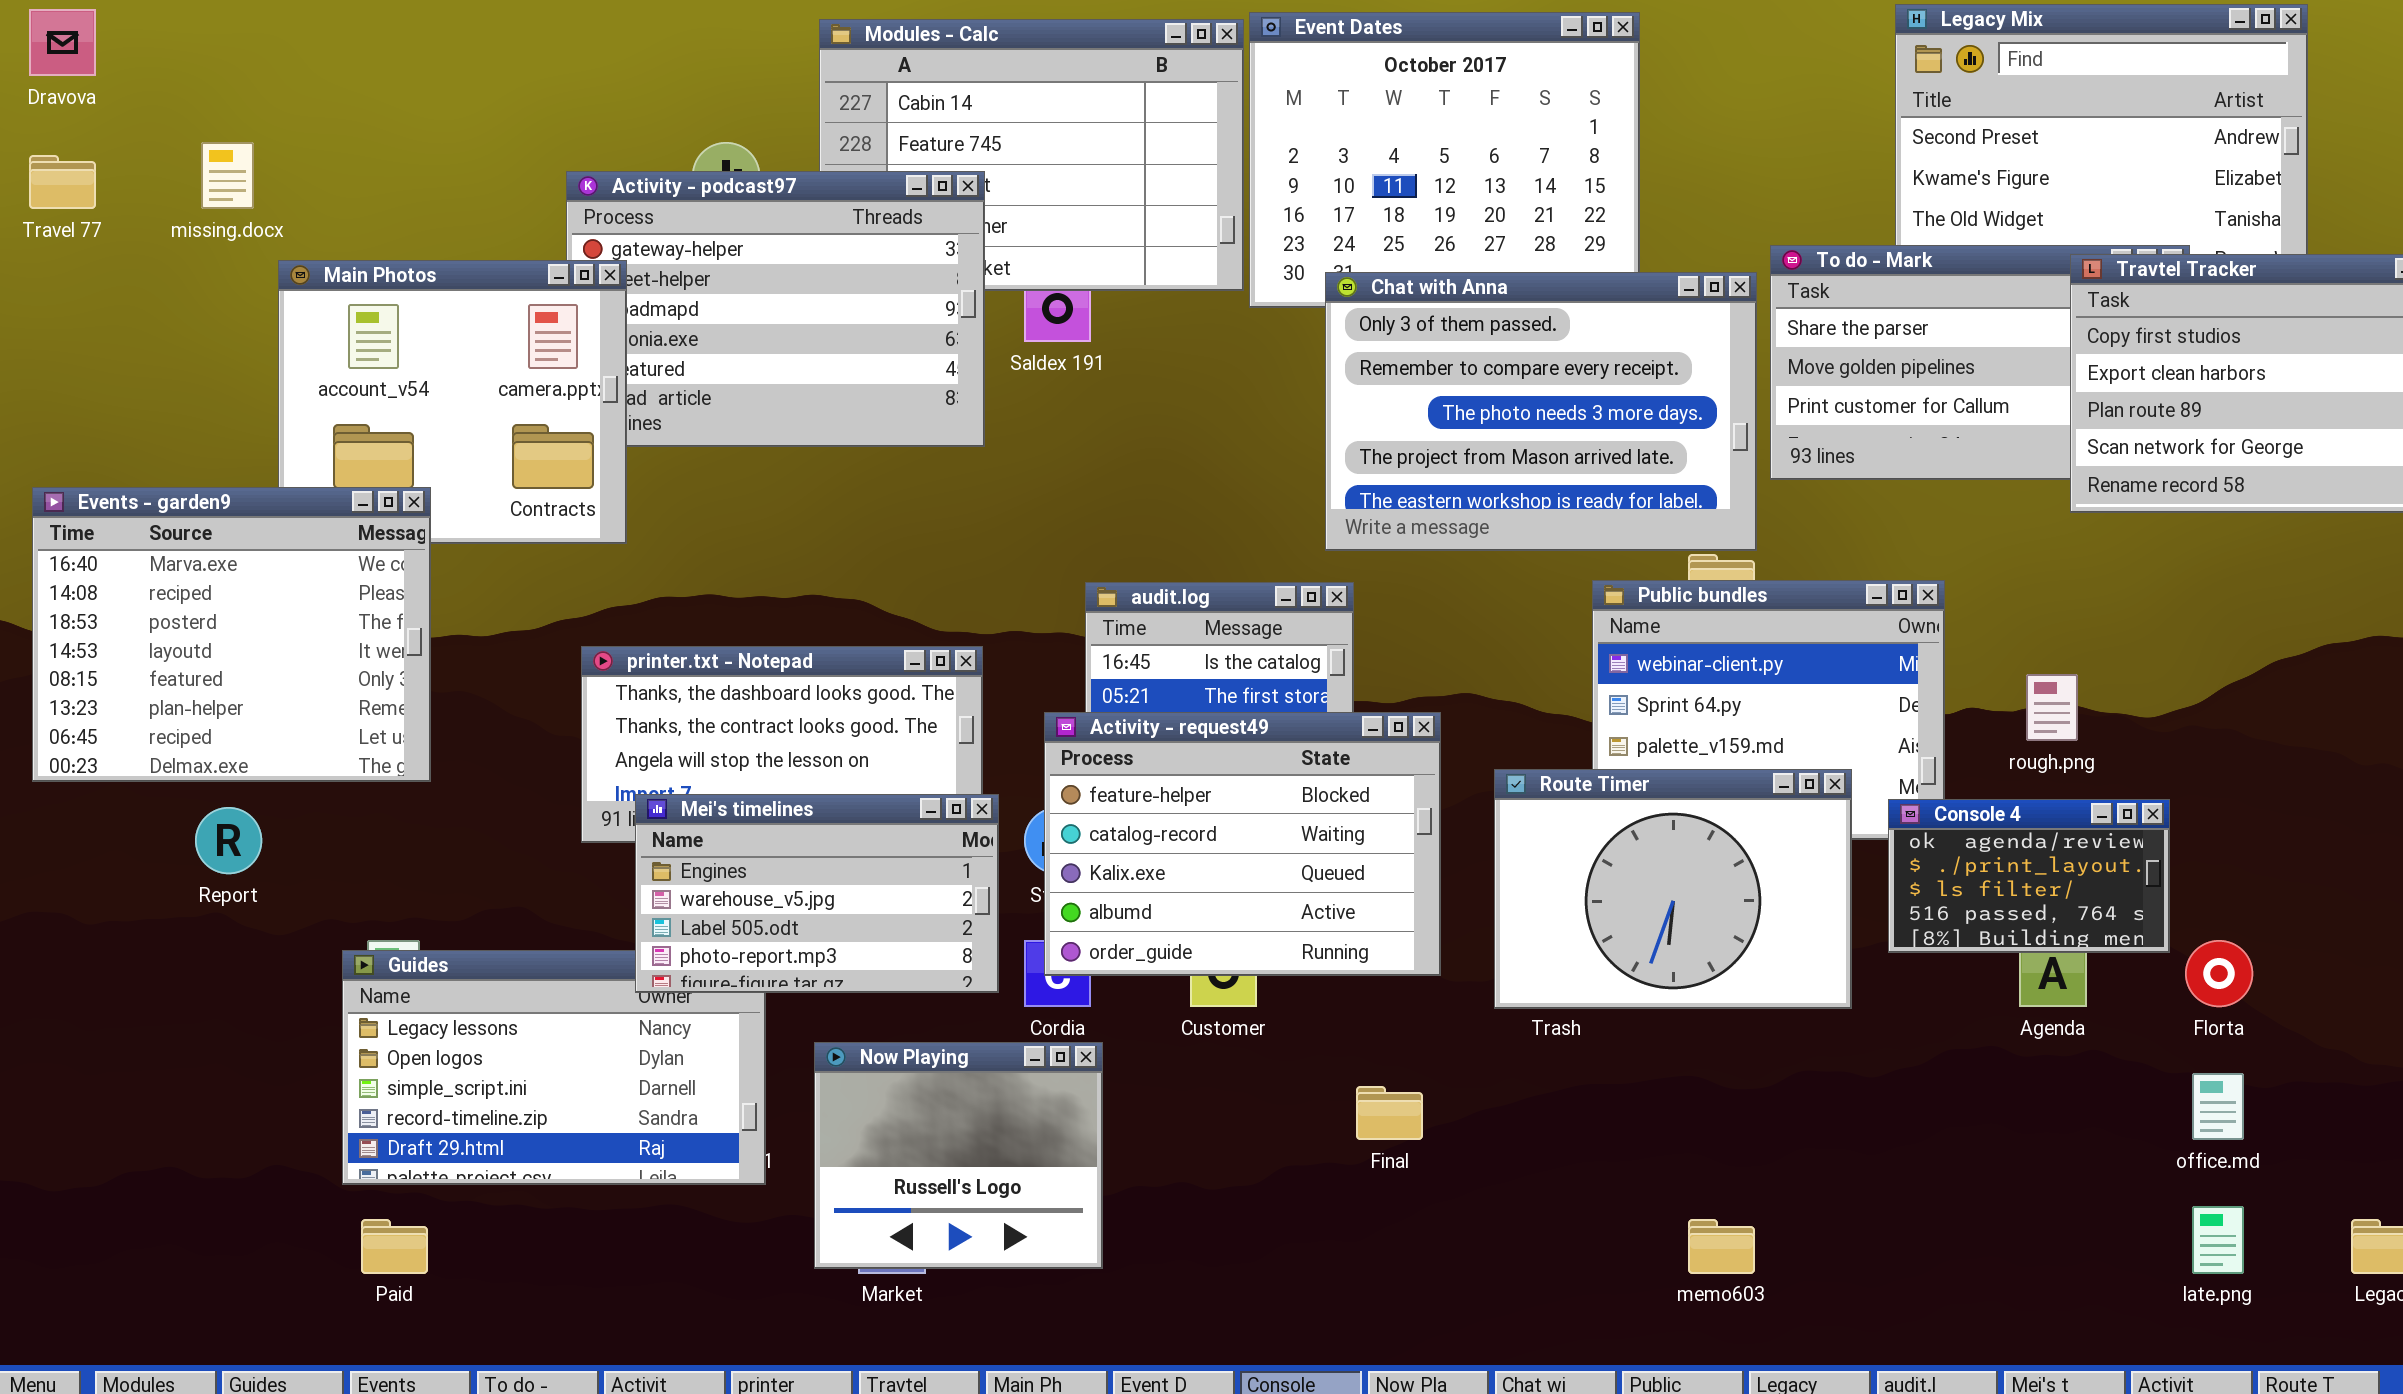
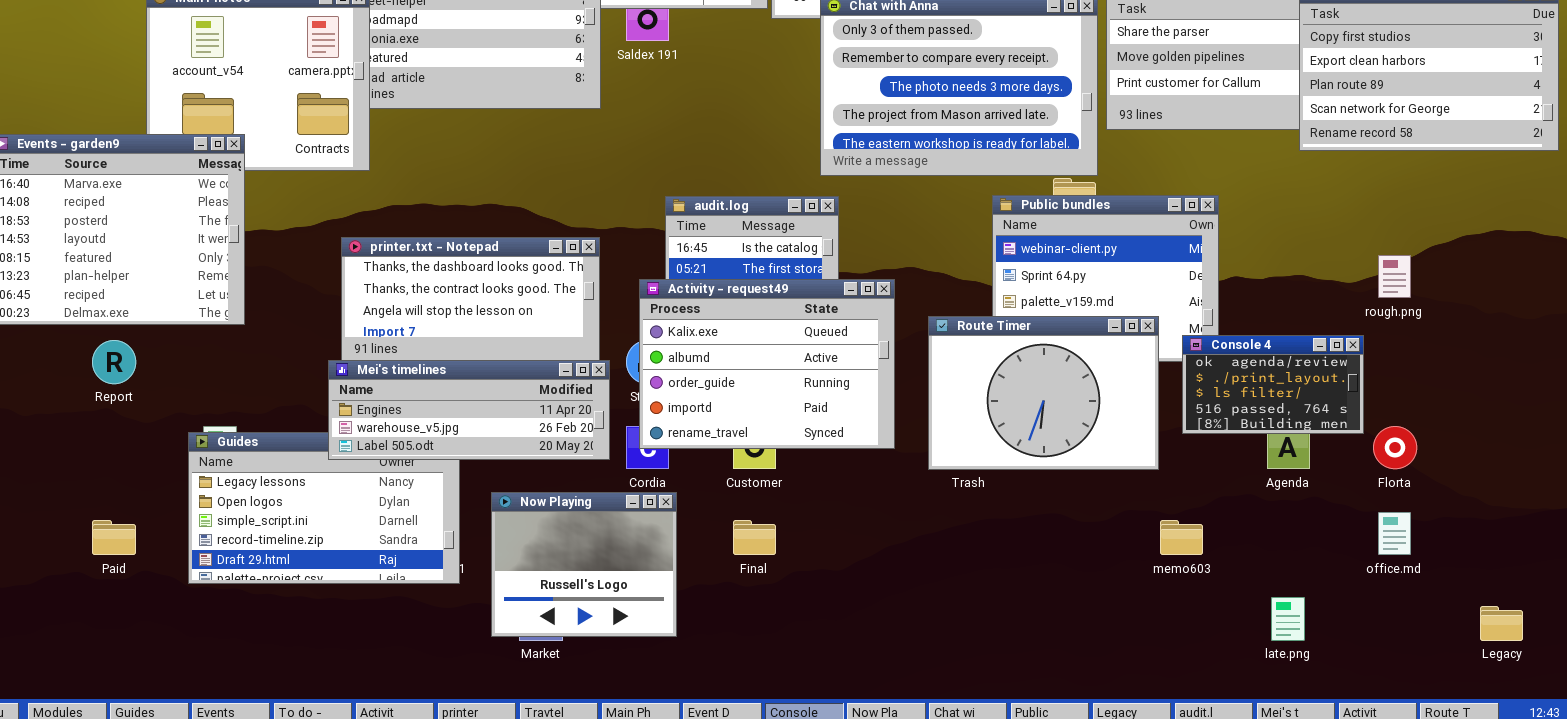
rough.png: [2026,674,2078,741] -> [1378,255,1411,298], moved
Activity - request49: [1044,712,1441,976] -> [639,279,895,449], scrolled down 2 rows
Mei's timelines: [635,794,999,993] -> [328,360,610,460], resized
Final: [1356,1086,1423,1140] -> [733,520,776,555], moved
late.png: [2192,1206,2244,1274] -> [1271,597,1305,641], moved
Paid: [361,1219,428,1274] -> [92,520,136,555], moved
memo603: [1688,1219,1755,1274] -> [1160,520,1203,555], moved

